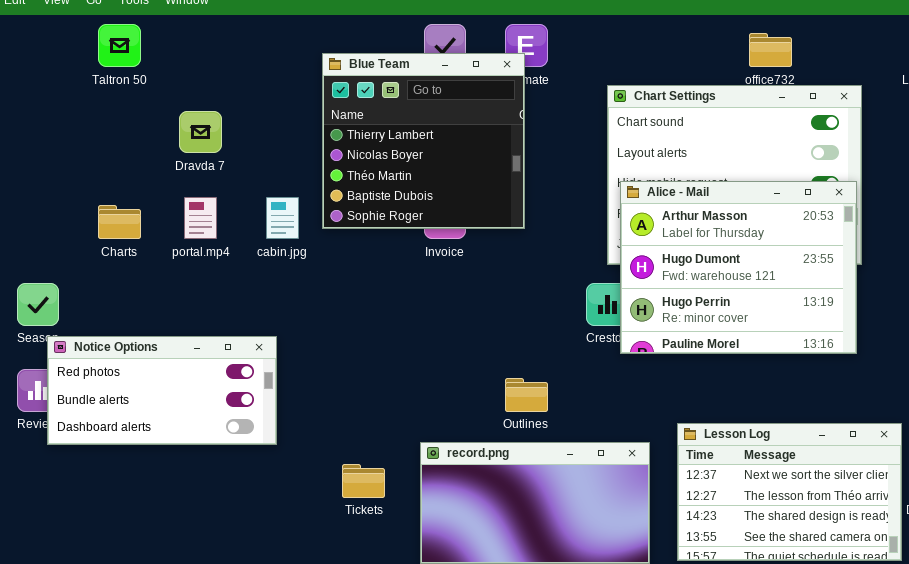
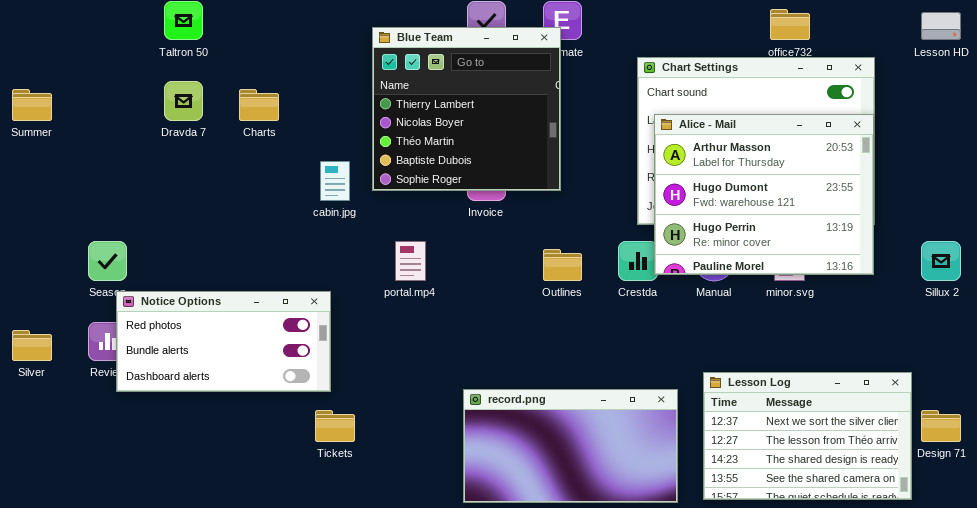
Dravda 7: [179,111,222,153] -> [164,81,203,121], moved
Alice - Mail: [620,181,857,354] -> [654,114,874,275], moved
portal.mp4: [184,197,217,239] -> [395,241,426,281], moved
Charts: [98,205,141,239] -> [239,89,279,121], moved
Outlines: [505,378,548,412] -> [543,249,582,281], moved
Tickets: [342,464,385,498] -> [315,410,355,442], moved

